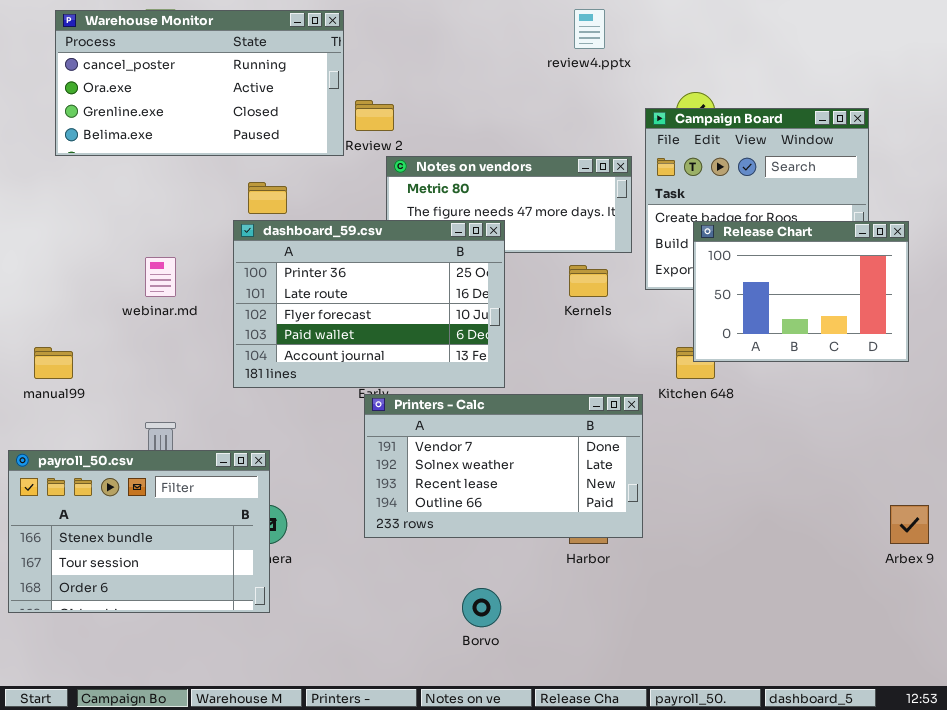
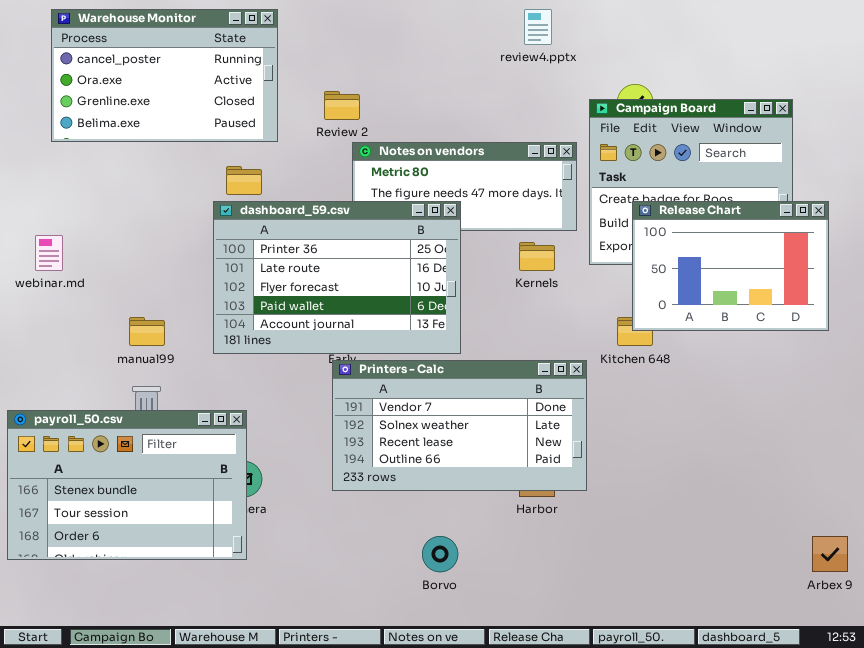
Warehouse Monitor: [55,10,344,156] -> [51,9,278,142], resized
webinar.md: [145,257,176,297] -> [35,235,63,271], moved
manual99: [34,347,73,379] -> [129,317,165,346], moved
Arbex 9: [890,505,929,544] -> [812,536,848,572], moved

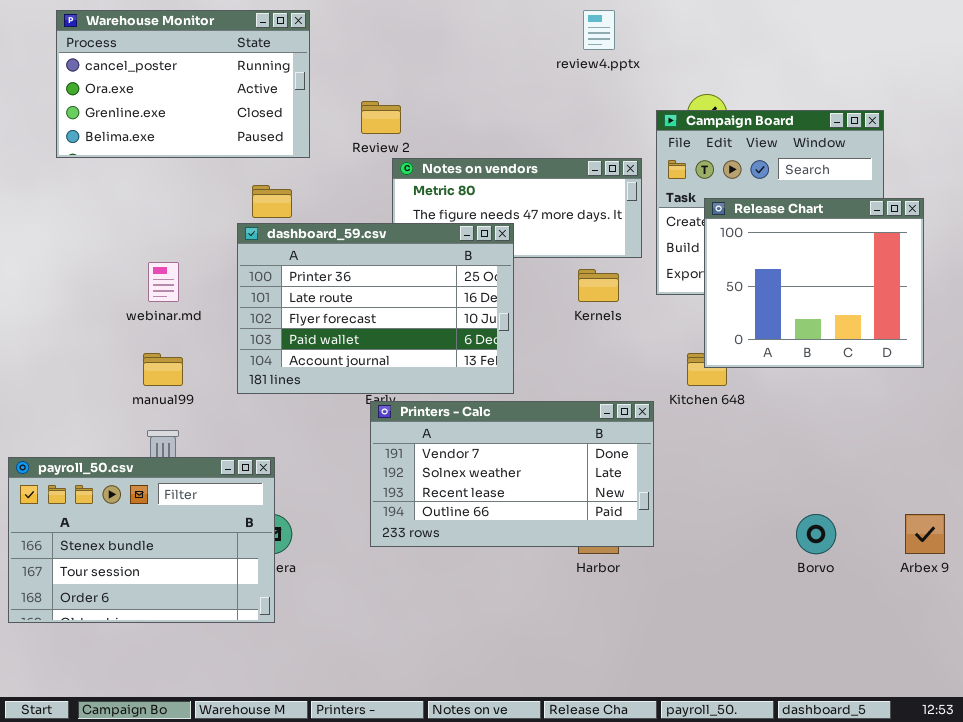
Release Chart: [632,201,829,331] -> [704,198,924,368], resized
webinar.md: [35,235,63,271] -> [148,262,179,302], moved
Borvo: [422,536,458,572] -> [796,514,836,554], moved
Arbex 9: [812,536,848,572] -> [905,514,945,554], moved

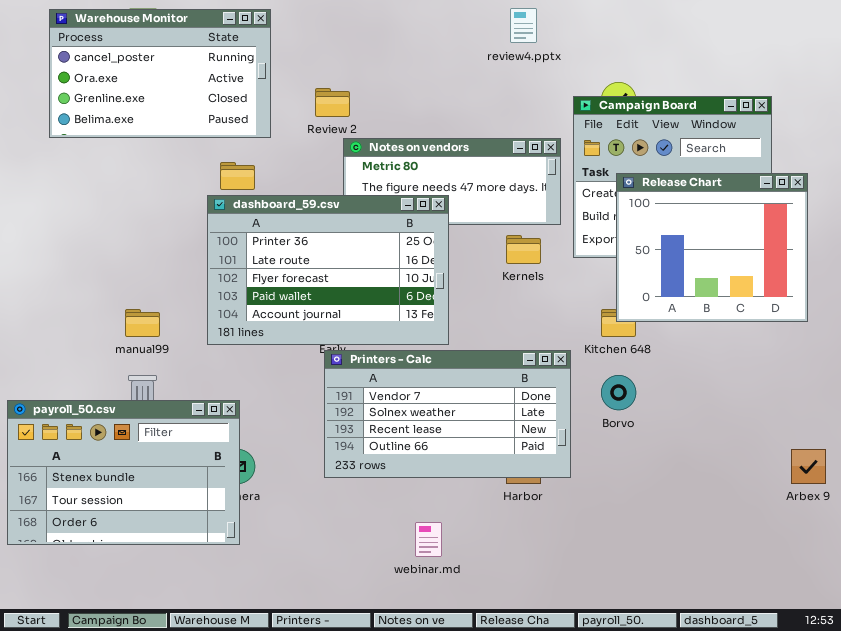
webinar.md: [148,262,179,302] -> [415,522,442,557], moved
Borvo: [796,514,836,554] -> [601,375,636,410], moved

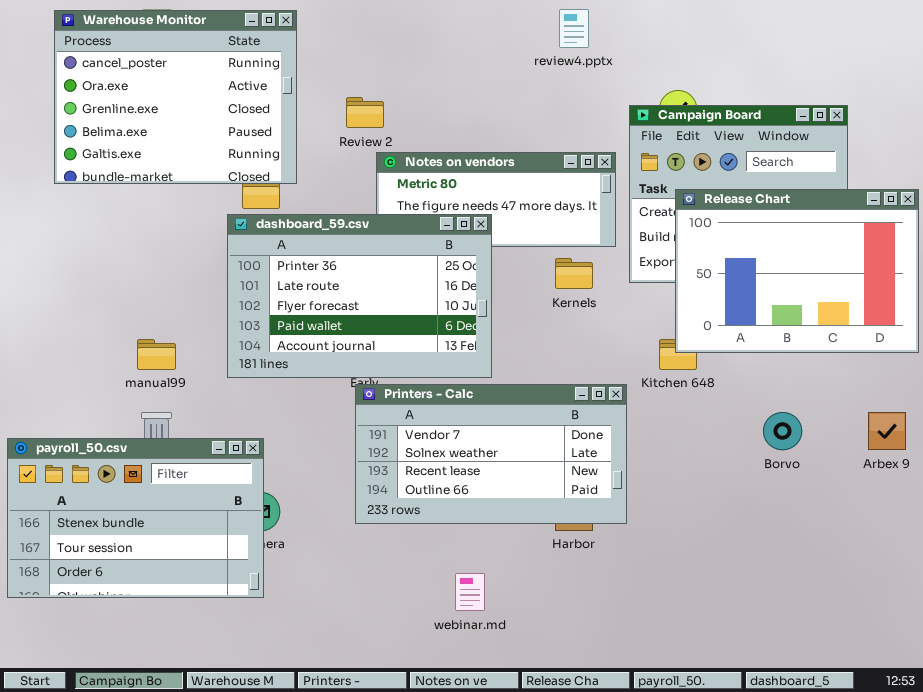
Warehouse Monitor: [49,9,271,138] -> [54,10,297,184], resized
Release Chart: [616,173,808,322] -> [675,189,919,353], resized
Borvo: [601,375,636,410] -> [763,412,802,450], moved
Arbex 9: [791,449,826,484] -> [868,412,906,450], moved

